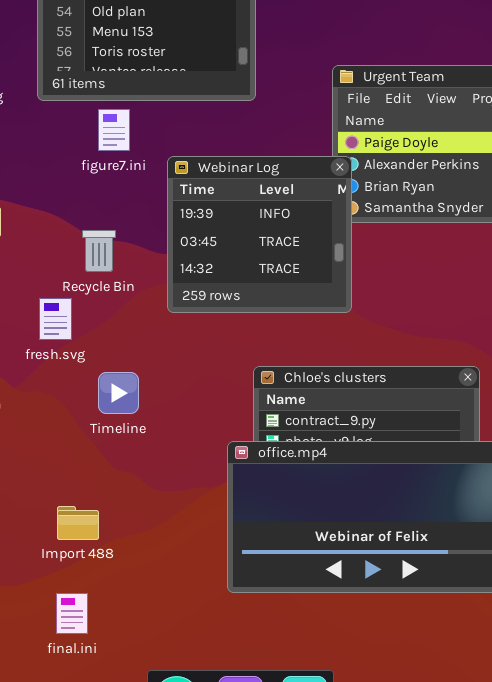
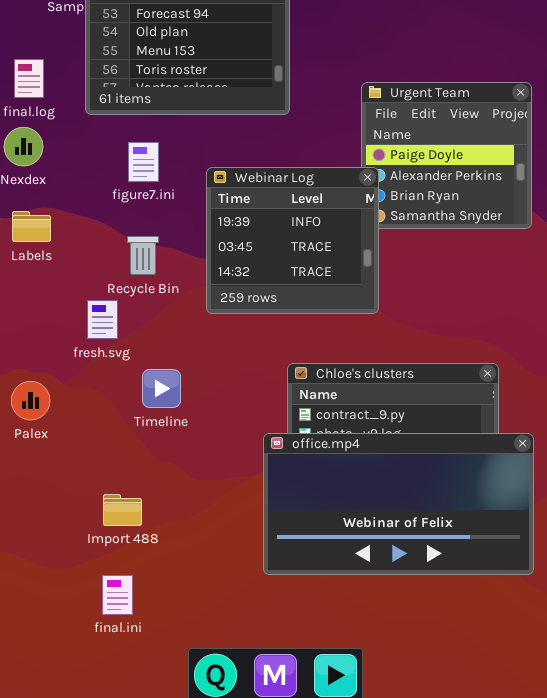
figure7.ini: [98,109,130,151] -> [128,142,159,182], moved

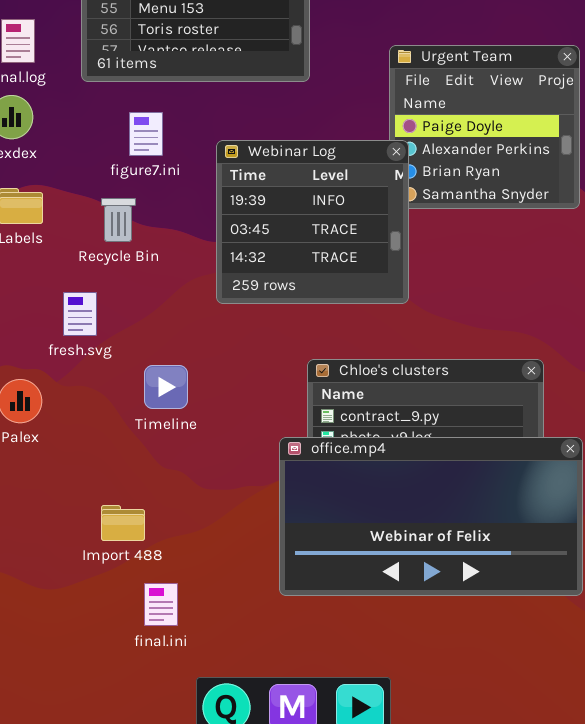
Recycle Bin: [127,236,159,275] -> [101,198,136,242], moved
fresh.svg: [87,300,118,339] -> [63,292,97,336], moved
final.ini: [102,575,133,615] -> [144,583,178,626], moved

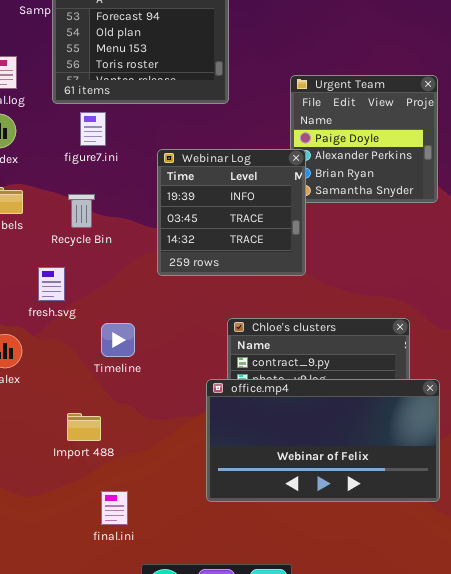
figure7.ini: [129,112,163,156] -> [80,112,106,146], moved
Import 488: [101,505,145,541] -> [67,413,101,441], moved

